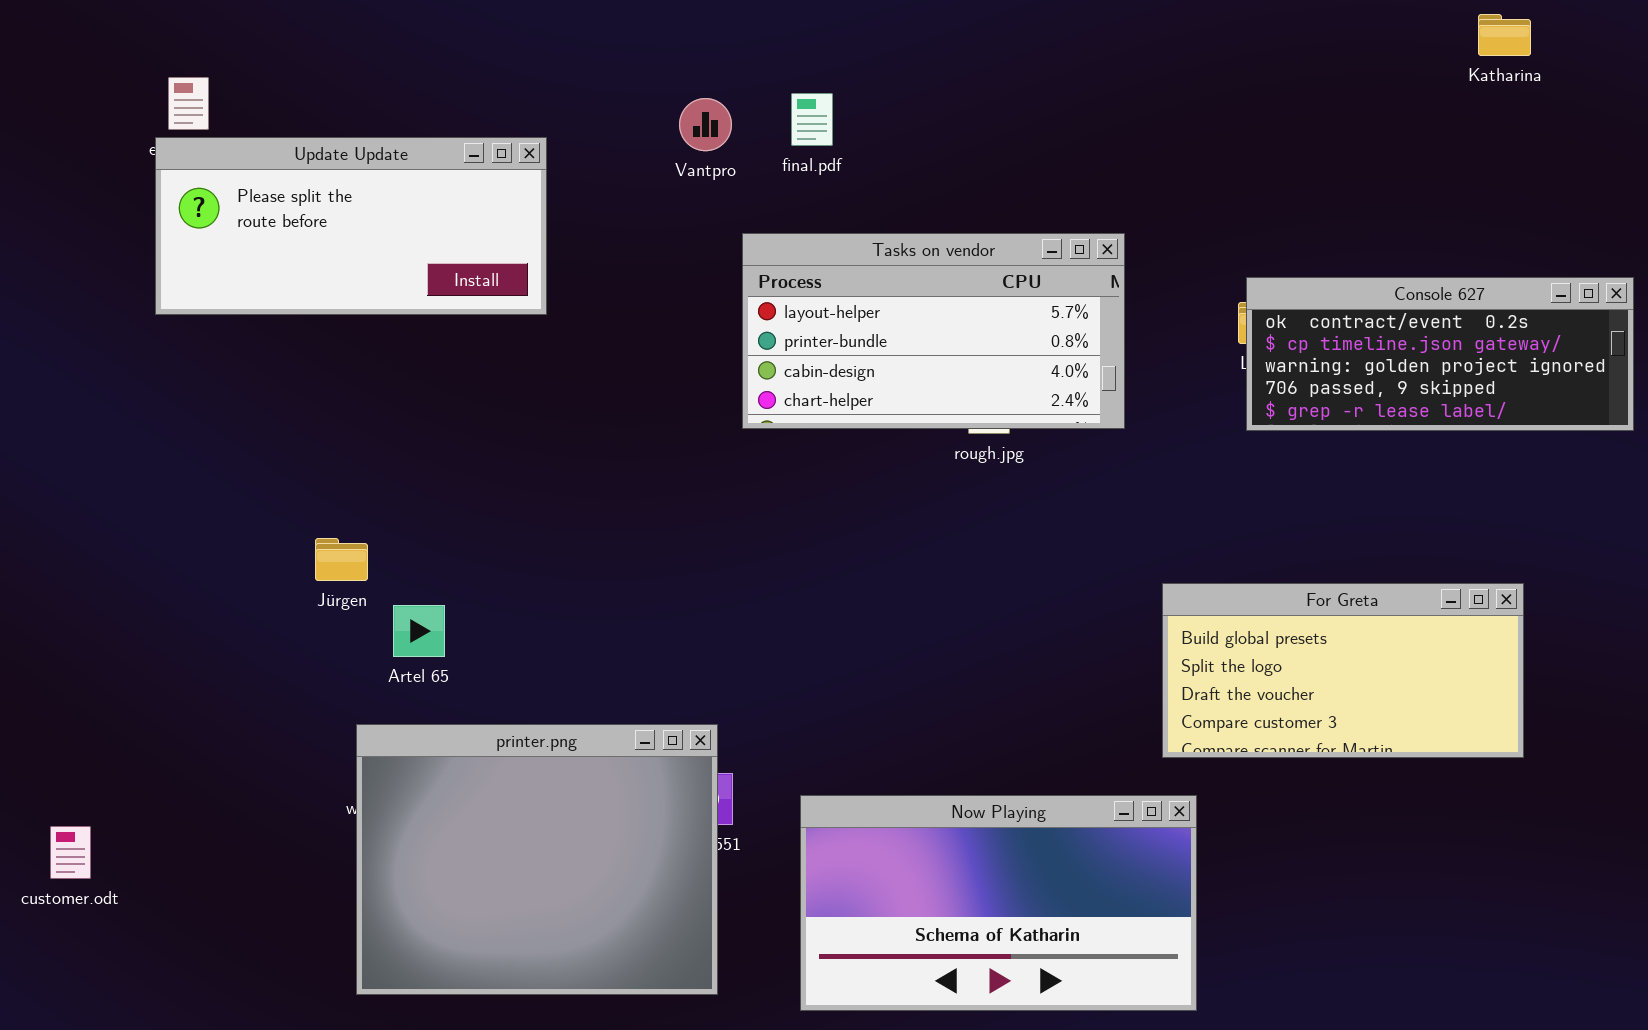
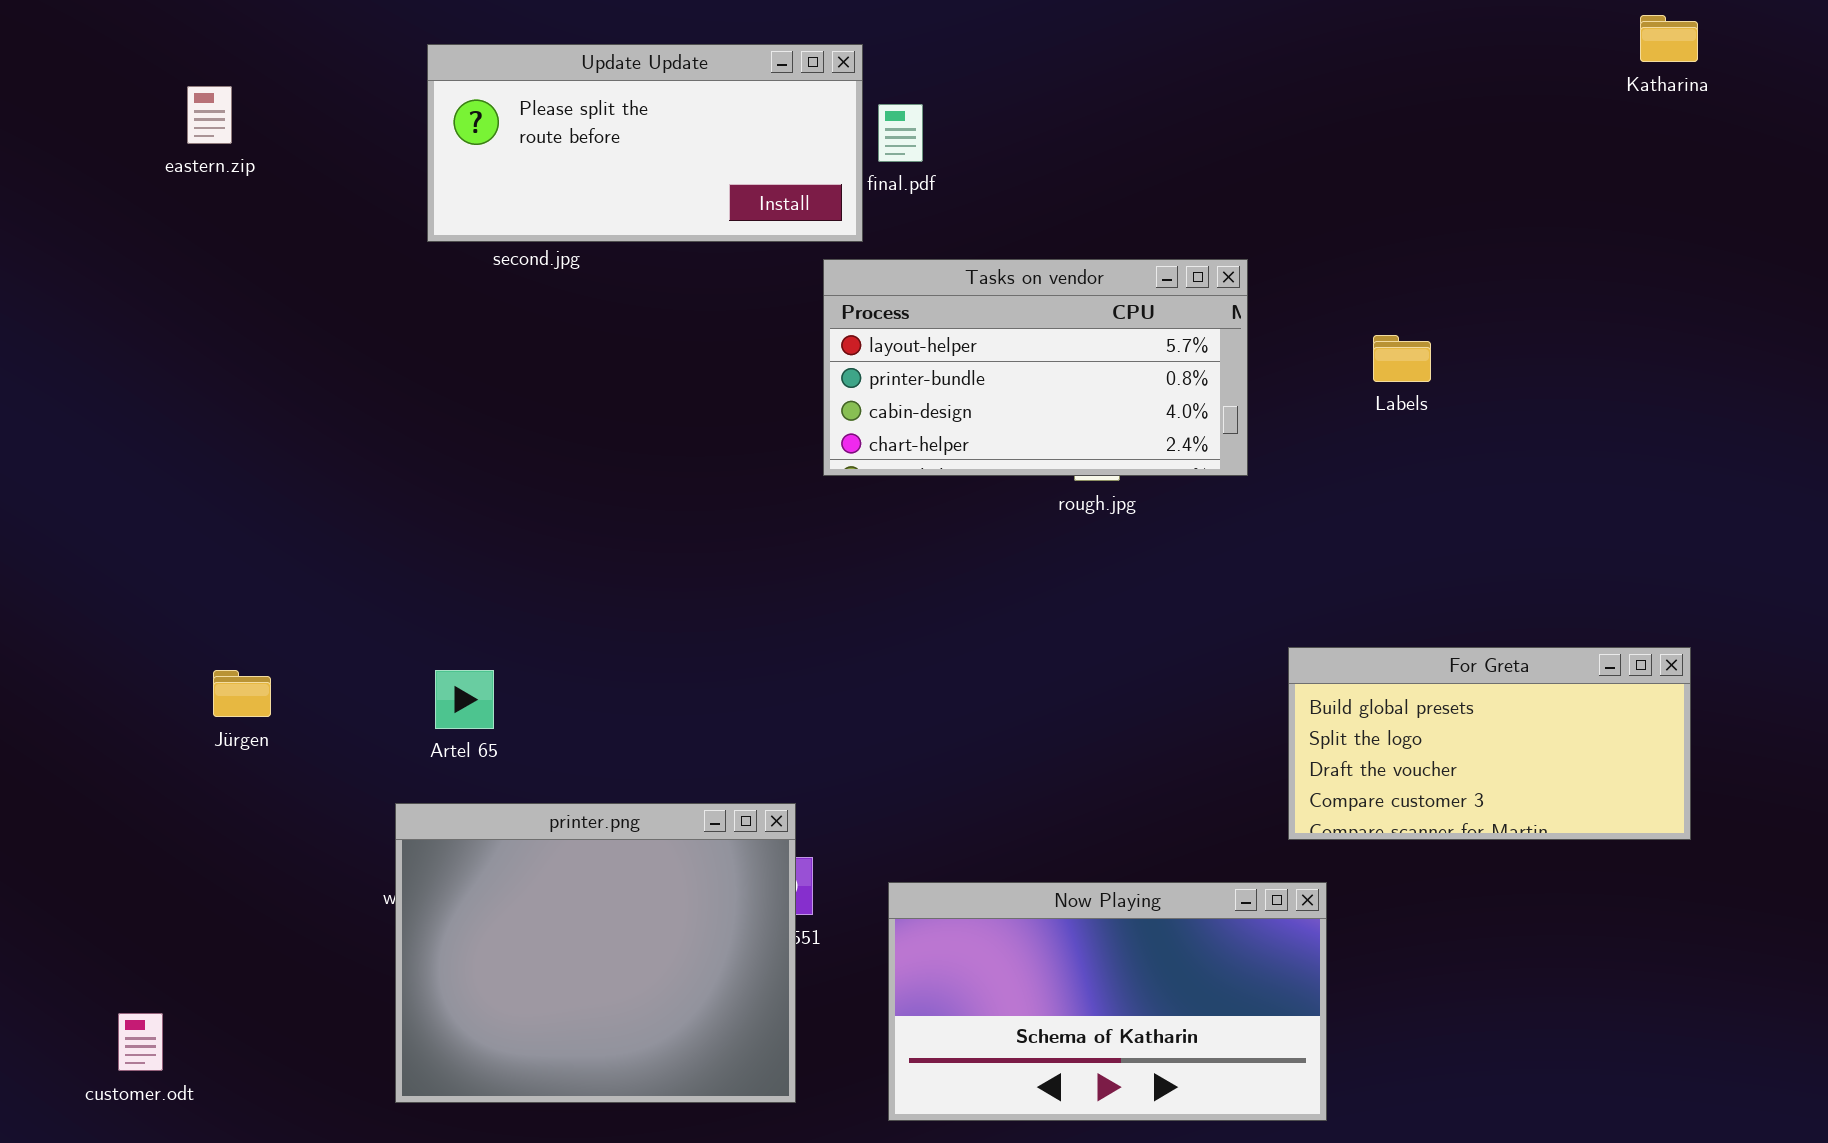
Update Update: [155,137,547,315] -> [427,44,863,242], moved
Console 627: [1246,277,1634,431] -> none, closed
Jürgen: [315,538,368,581] -> [213,670,271,717], moved
customer.odt: [50,826,91,879] -> [118,1013,163,1071], moved

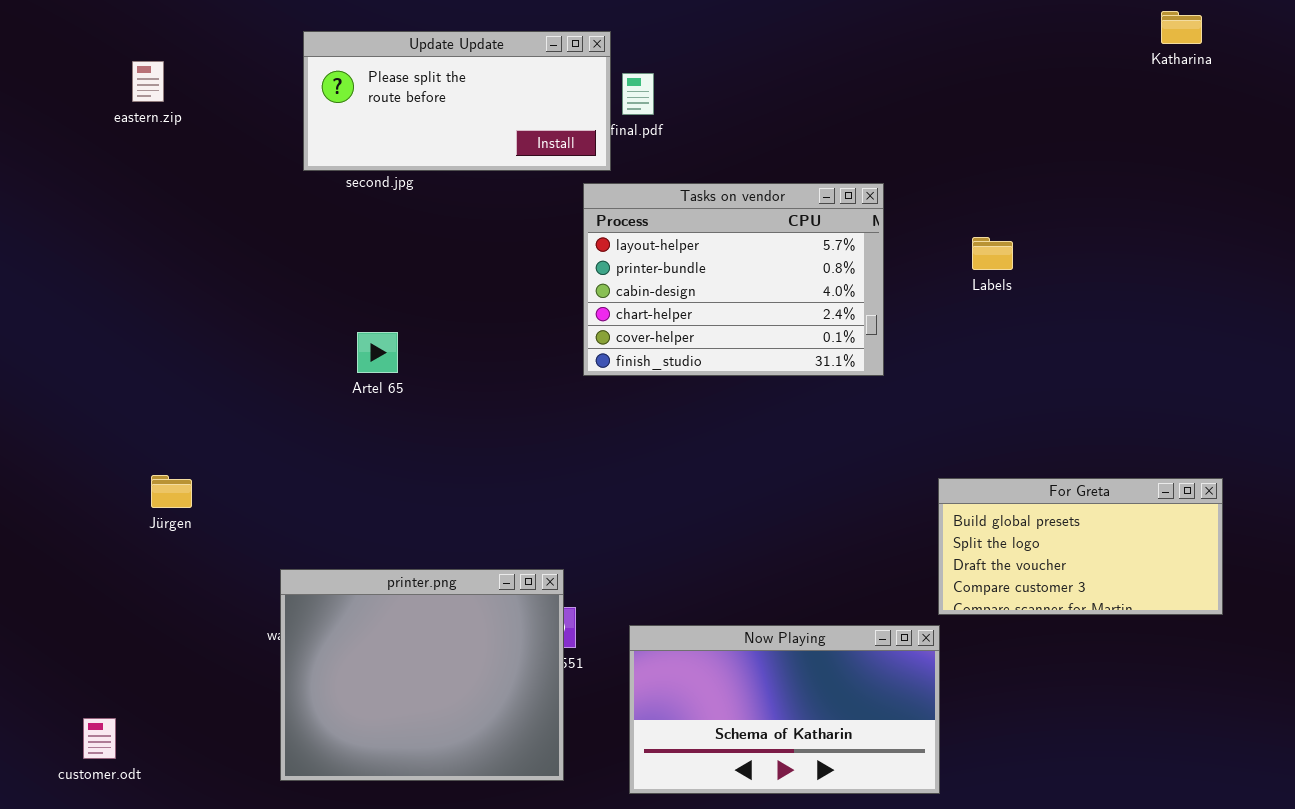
Tasks on vendor: [823,259,1248,476] -> [583,183,884,376], resized
For Greta: [1288,647,1691,840] -> [938,478,1223,615], moved
Artel 65: [435,670,494,729] -> [357,332,398,373], moved

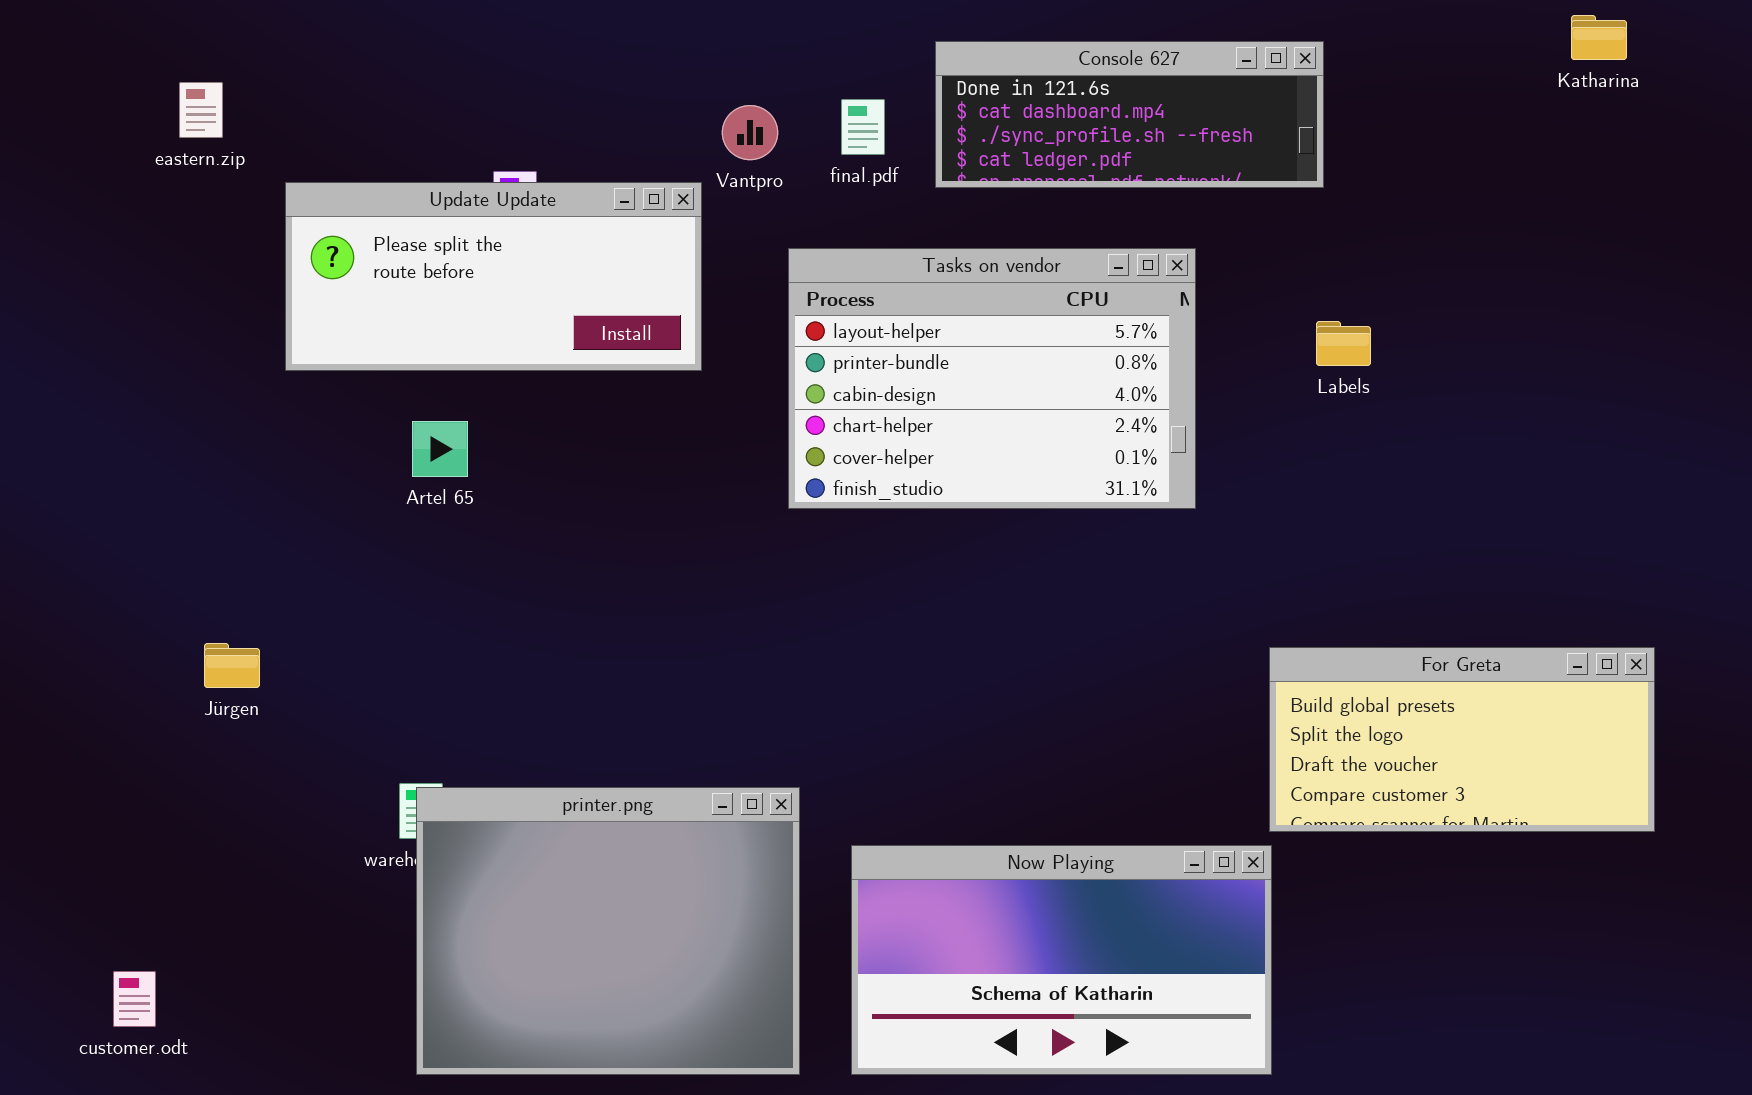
Console 627: none -> [935,41,1324,188], opened
Update Update: [303,31,611,171] -> [285,182,702,371], moved
Artel 65: [357,332,398,373] -> [412,421,468,477], moved
printer.png: [280,569,564,781] -> [416,787,800,1075], moved

